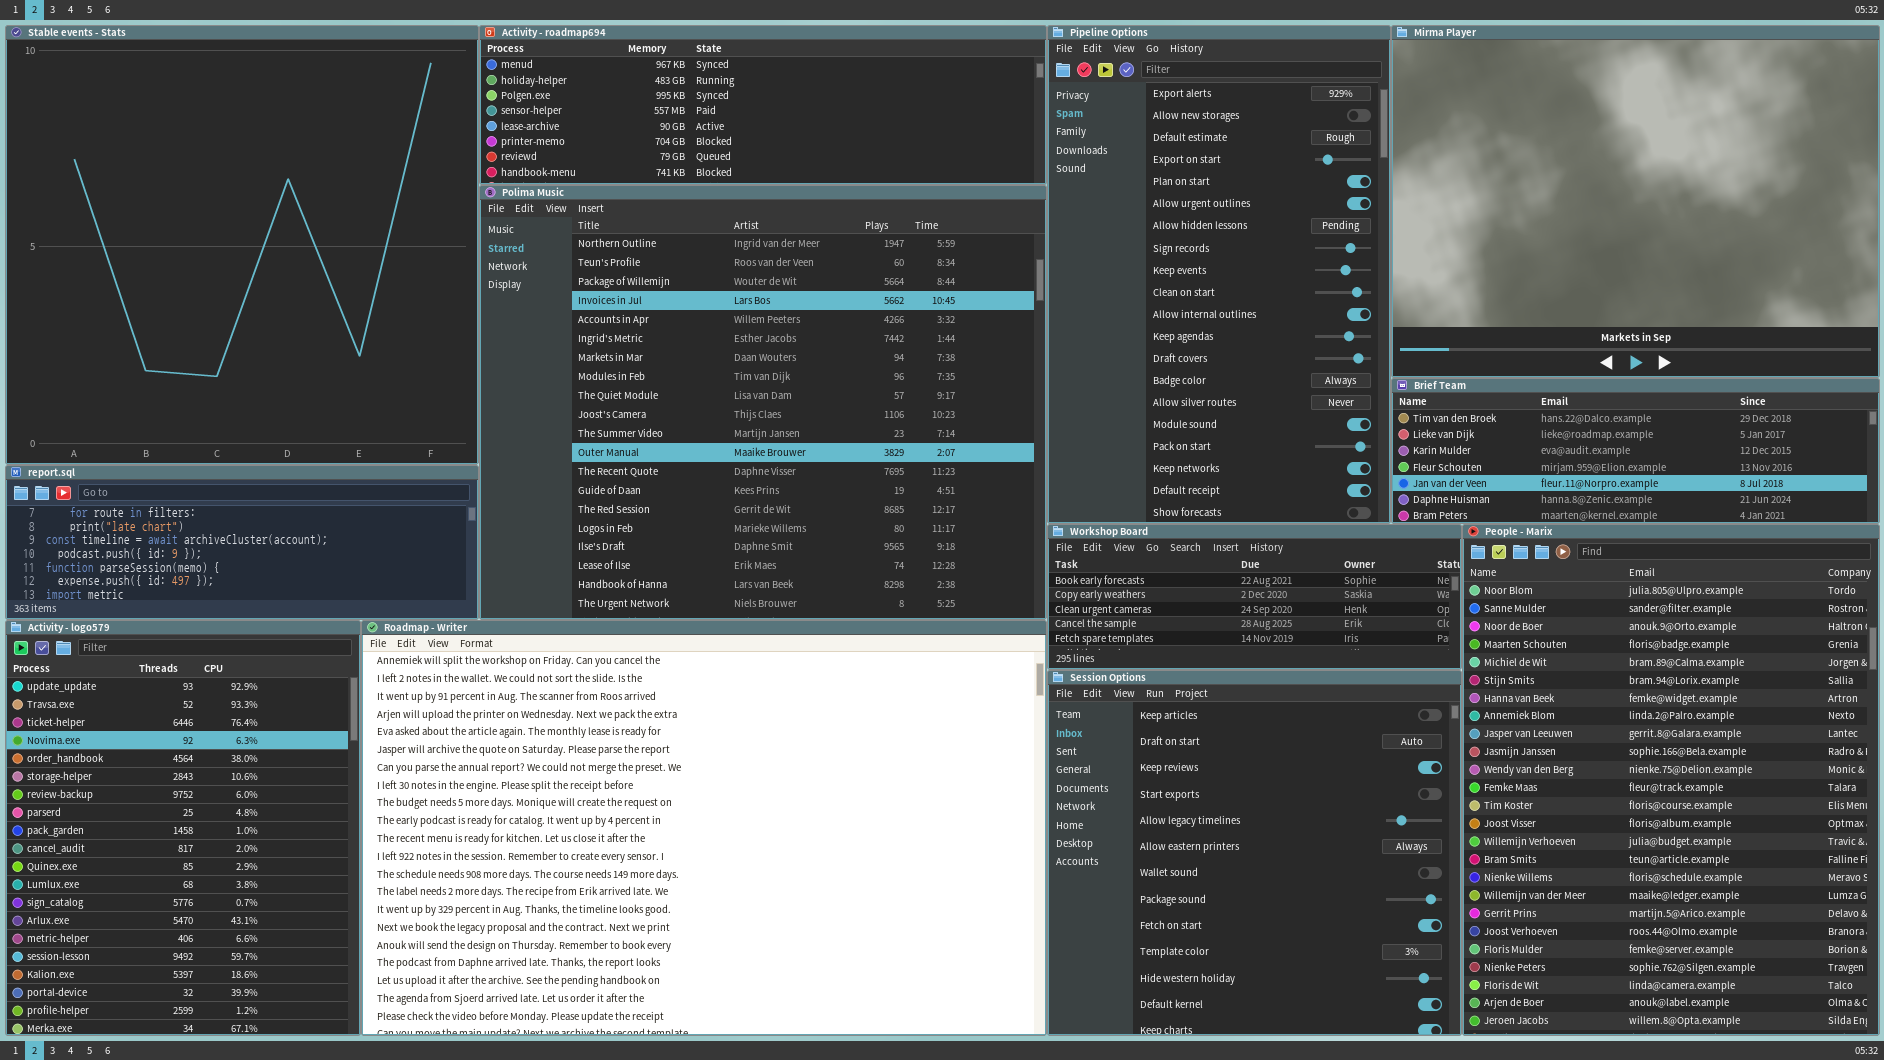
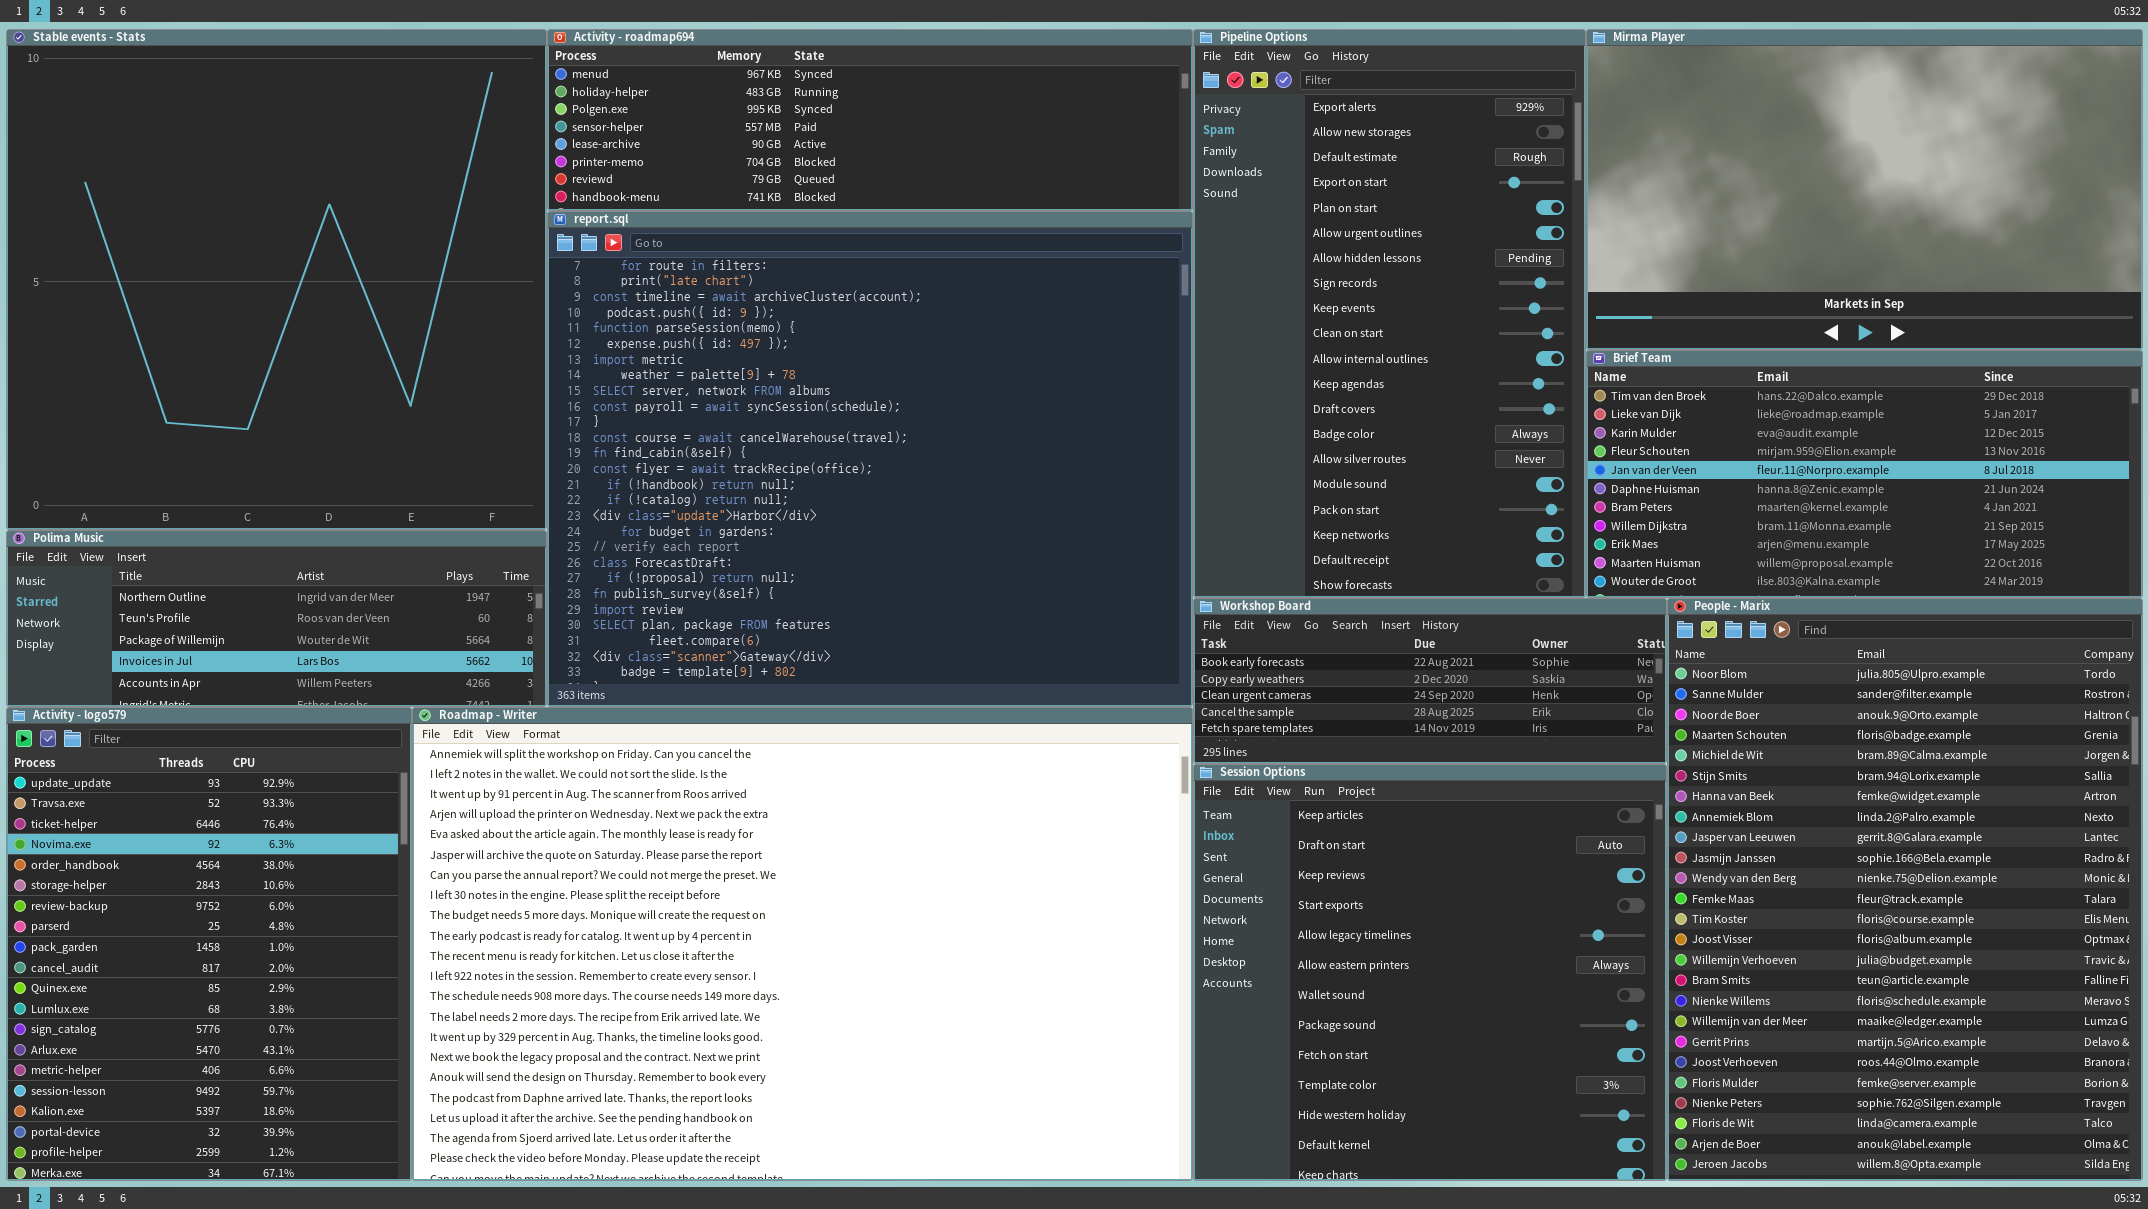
Mirma Player: [1391,25,1880,378] -> [1586,29,2143,350], resized
Polima Music: [479,185,1047,620] -> [6,530,547,707], moved, resized
Brief Team: [1391,378,1880,524] -> [1586,350,2143,598], resized
report.sql: [5,465,479,620] -> [547,211,1193,707], moved, resized

